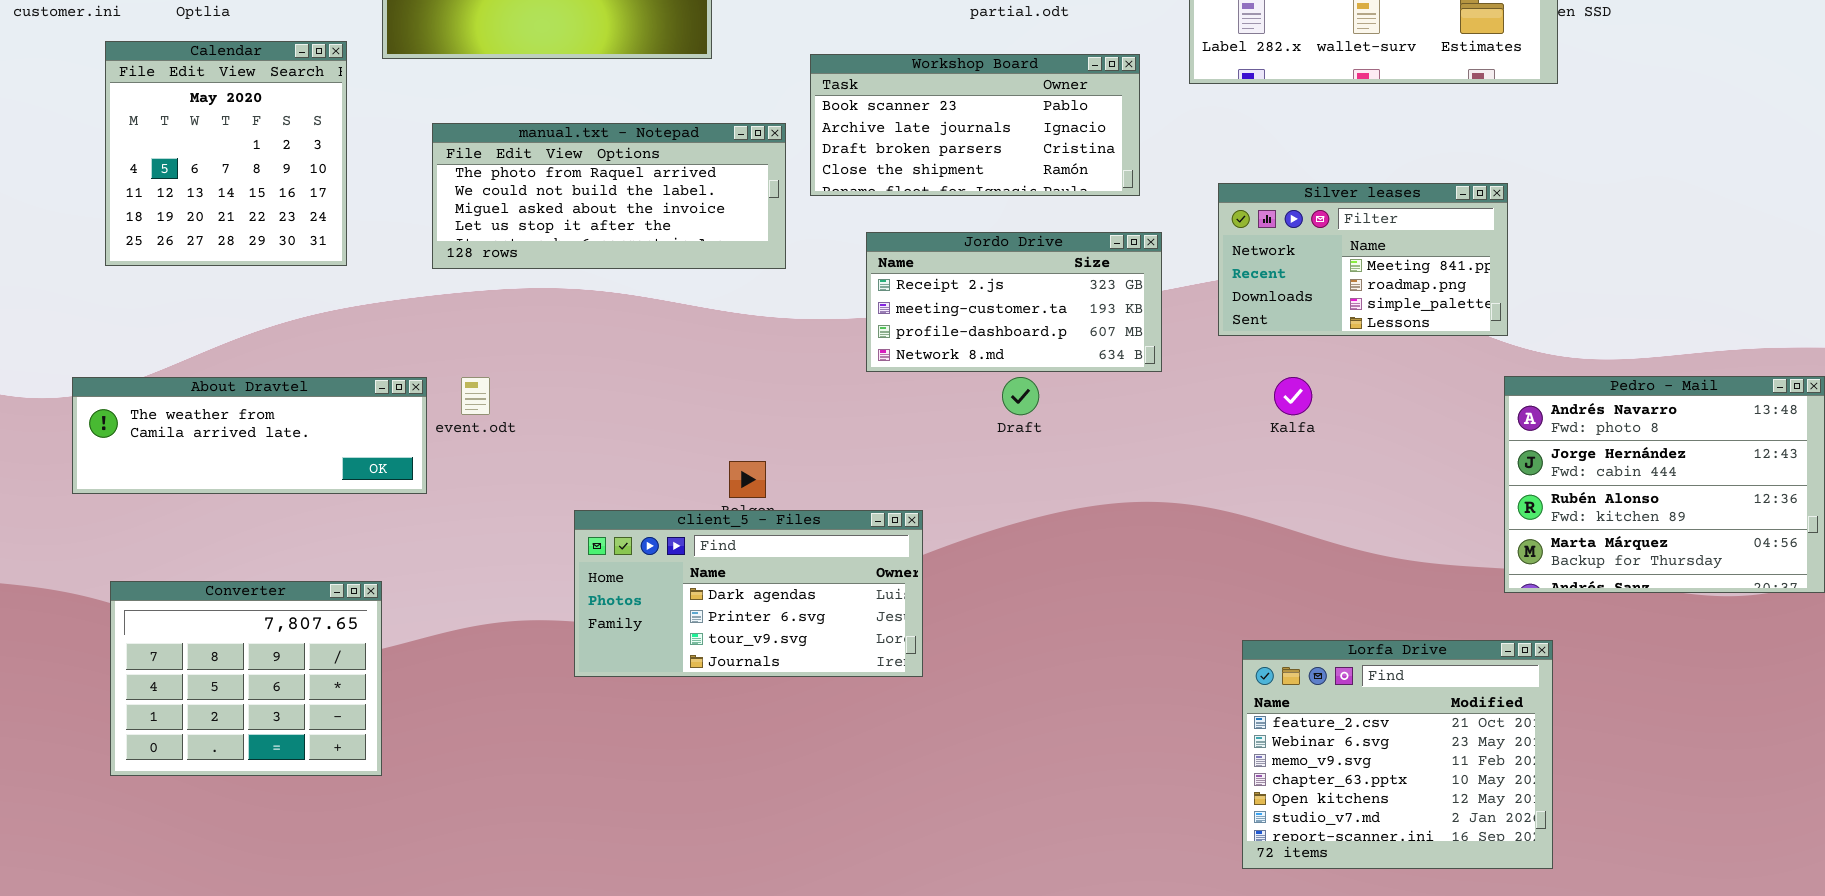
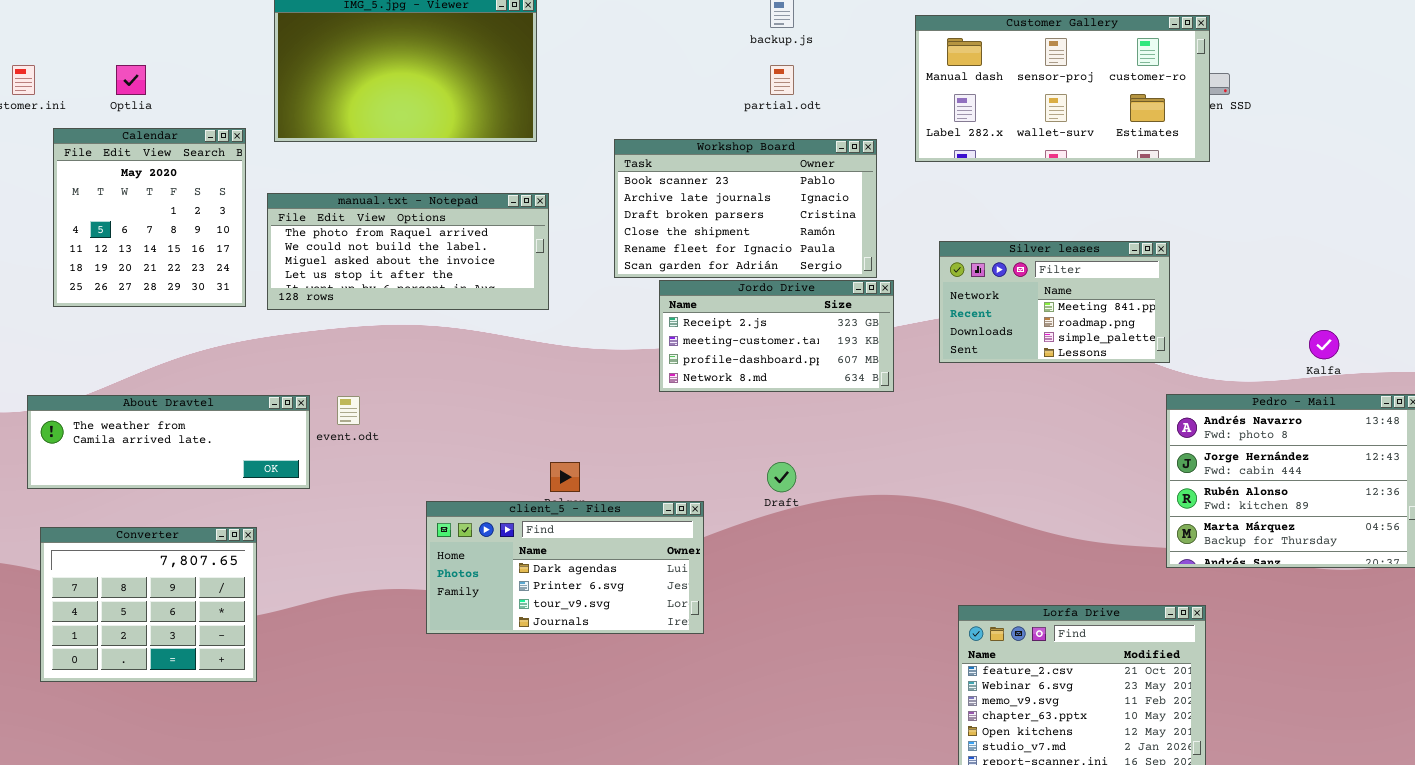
Workshop Board: [810,54,1140,196] -> [614,139,877,278], resized
manual.txt - Notepad: [432,123,786,269] -> [267,193,549,310], moved
Draft: [1002,377,1039,415] -> [767,462,796,492], moved
Kalfa: [1274,377,1312,415] -> [1309,330,1339,359], moved
Converter: [110,581,382,776] -> [40,527,257,682], moved

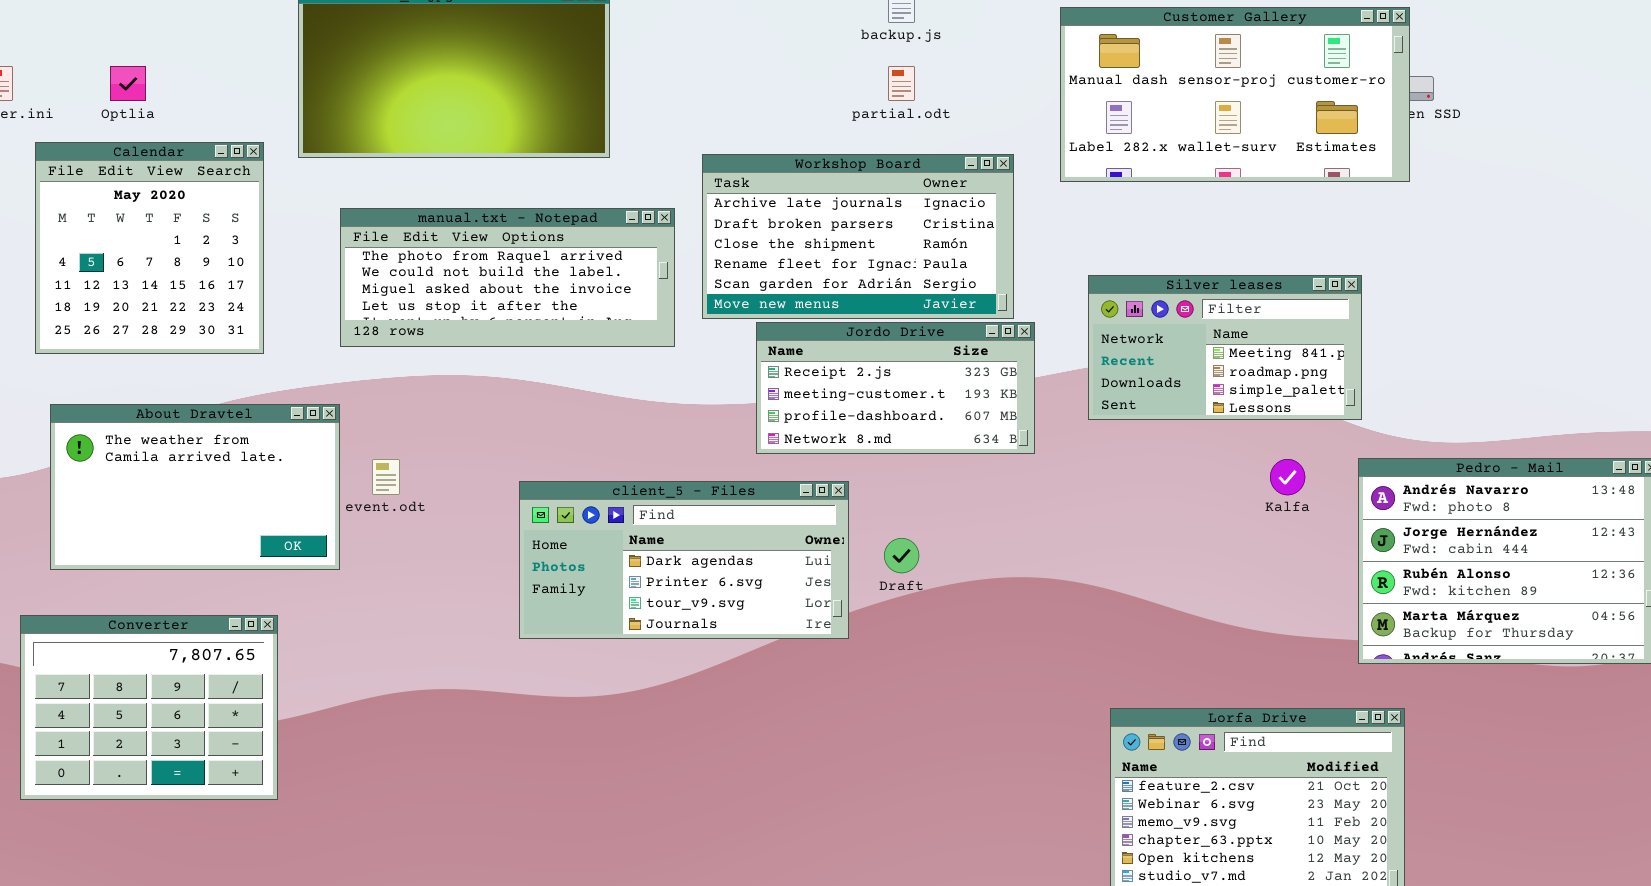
Workshop Board: [614,139,877,278] -> [702,154,1014,319], scrolled down 1 row
manual.txt - Notepad: [267,193,549,310] -> [340,208,675,347], moved
Kalfa: [1309,330,1339,359] -> [1270,459,1305,495], moved
About Dravtel: [27,395,310,489] -> [50,404,340,570], resized
client_5 - Files: [426,501,704,634] -> [519,481,849,639], moved

